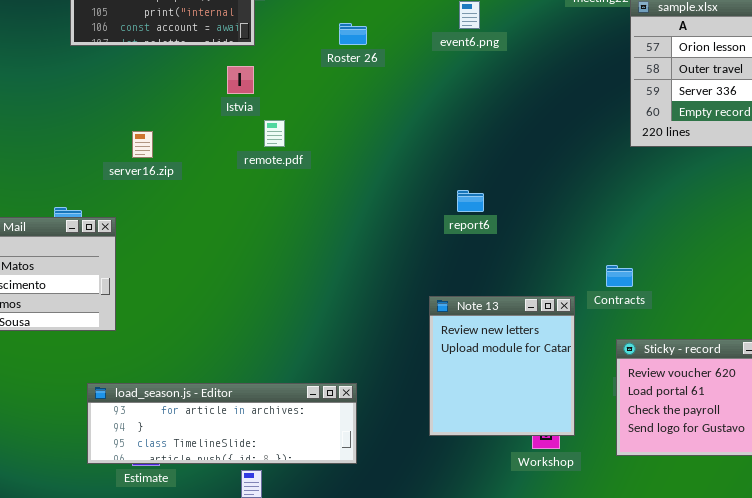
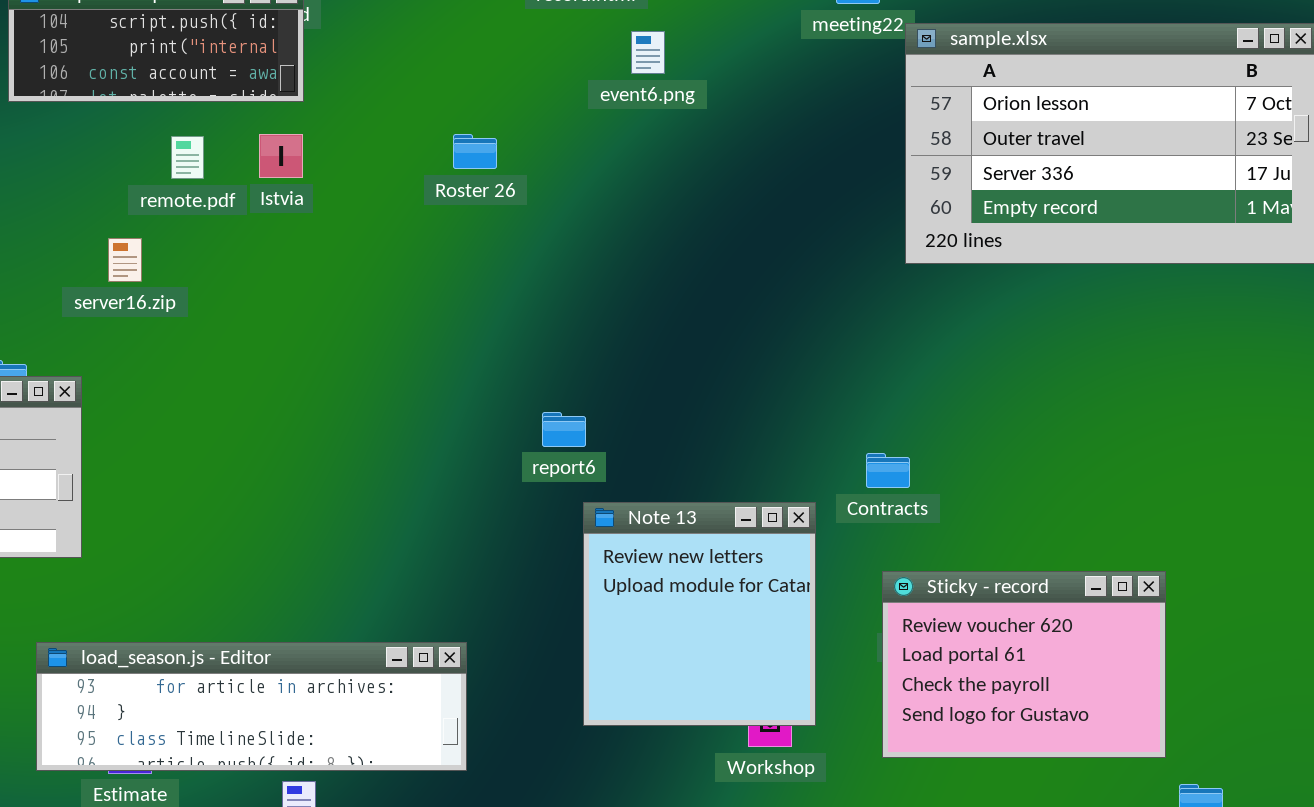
Roster 26: [339,23,367,45] -> [453,134,497,169], moved
remote.pdf: [264,120,285,147] -> [171,136,204,179], moved
report6: [457,190,484,212] -> [542,412,586,447], moved

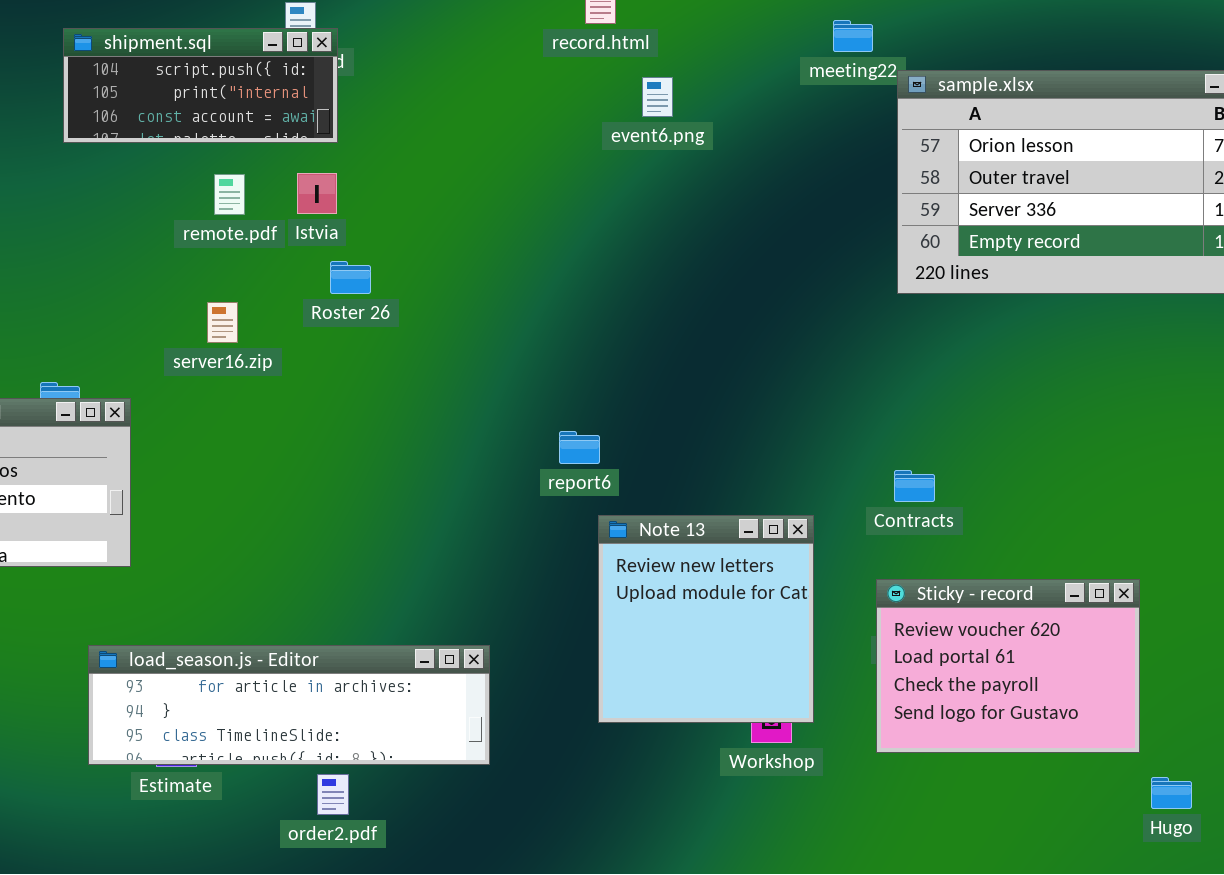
Roster 26: [453,134,497,169] -> [330,261,371,294], moved
server16.zip: [108,238,142,282] -> [207,302,238,343], moved
Contracts: [866,453,910,488] -> [894,470,935,502], moved

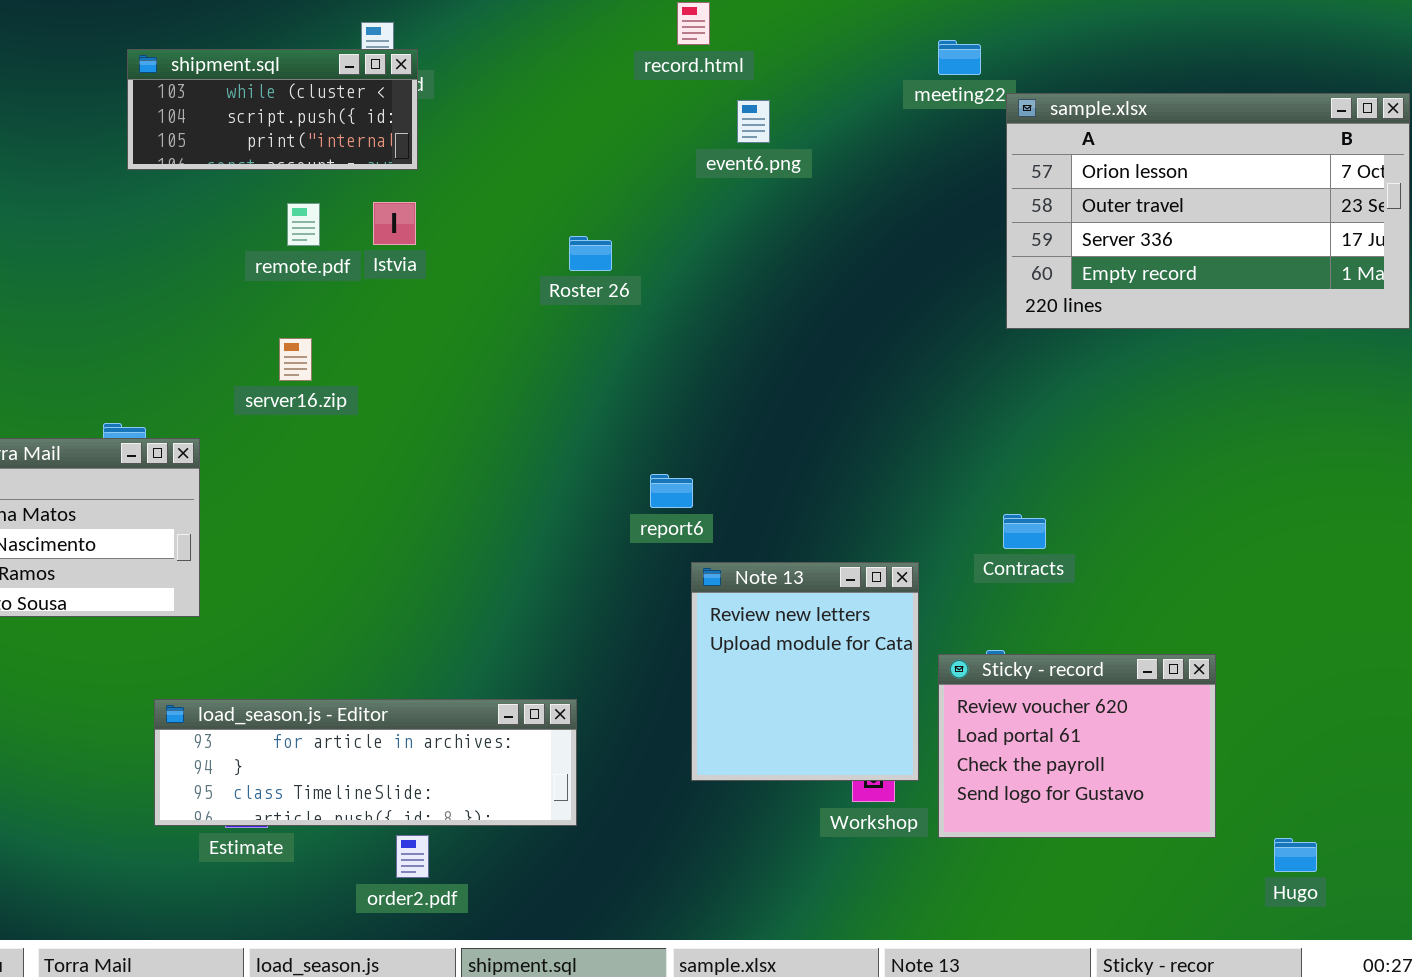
shipment.sql: [63,28,338,143] -> [127,49,418,170], scrolled up 1 row
Roster 26: [330,261,371,294] -> [569,236,612,271], moved
Sticky - record: [876,579,1140,753] -> [938,654,1216,838], moved

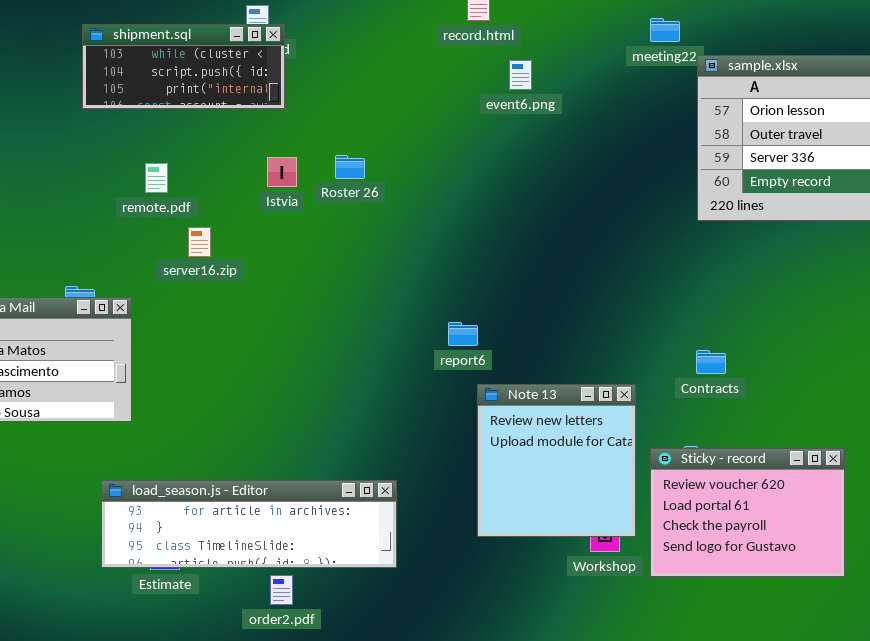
Istvia: [373,202,416,245] -> [267,157,297,187], moved
remote.pdf: [287,203,320,246] -> [145,163,168,193], moved
Roster 26: [569,236,612,271] -> [335,155,365,179], moved

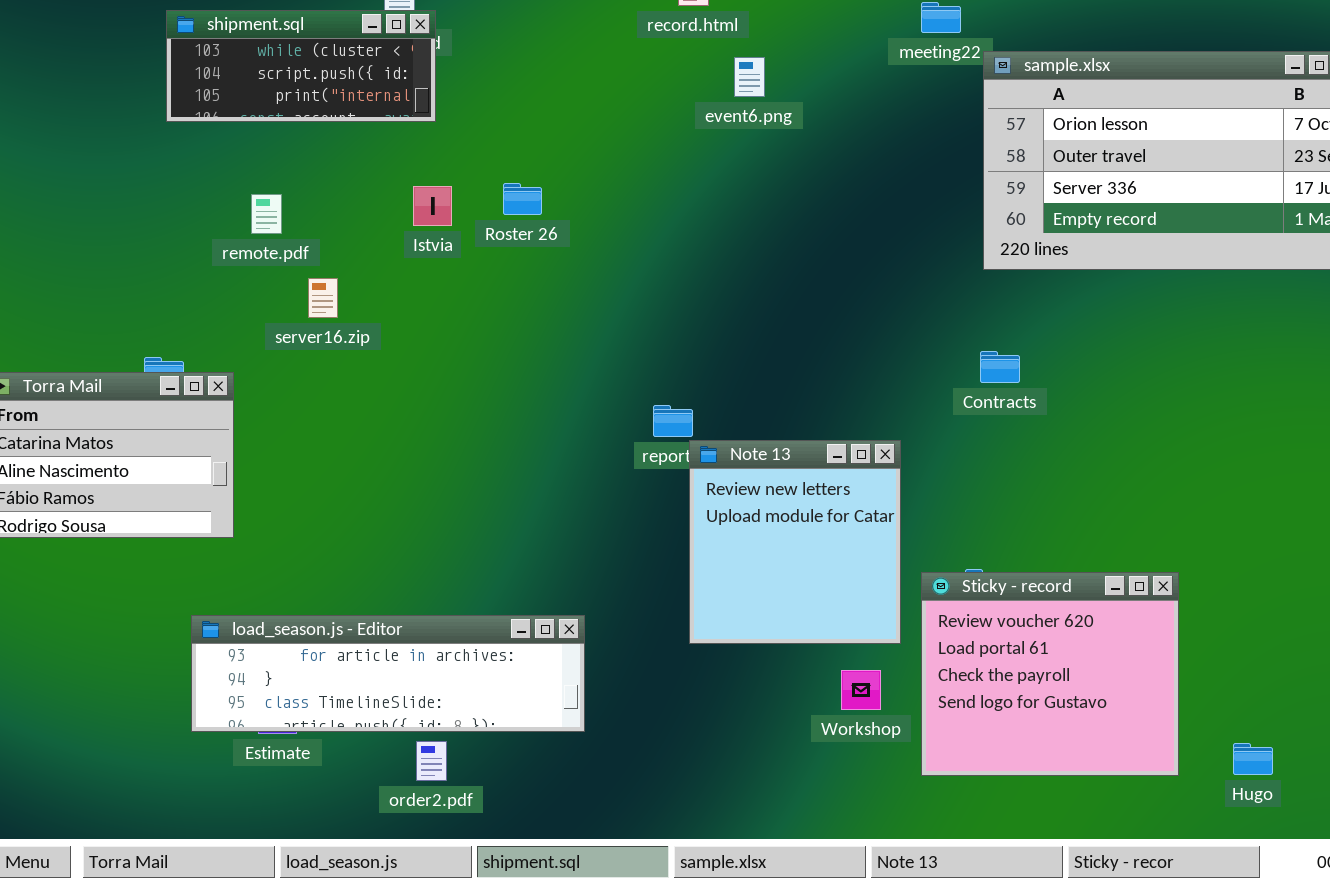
Contracts: [696,350,726,374] -> [980,351,1020,383], moved
Note 13: [477,384,636,537] -> [689,440,901,644], moved
Sticky - record: [650,448,845,577] -> [921,572,1179,776], resized

